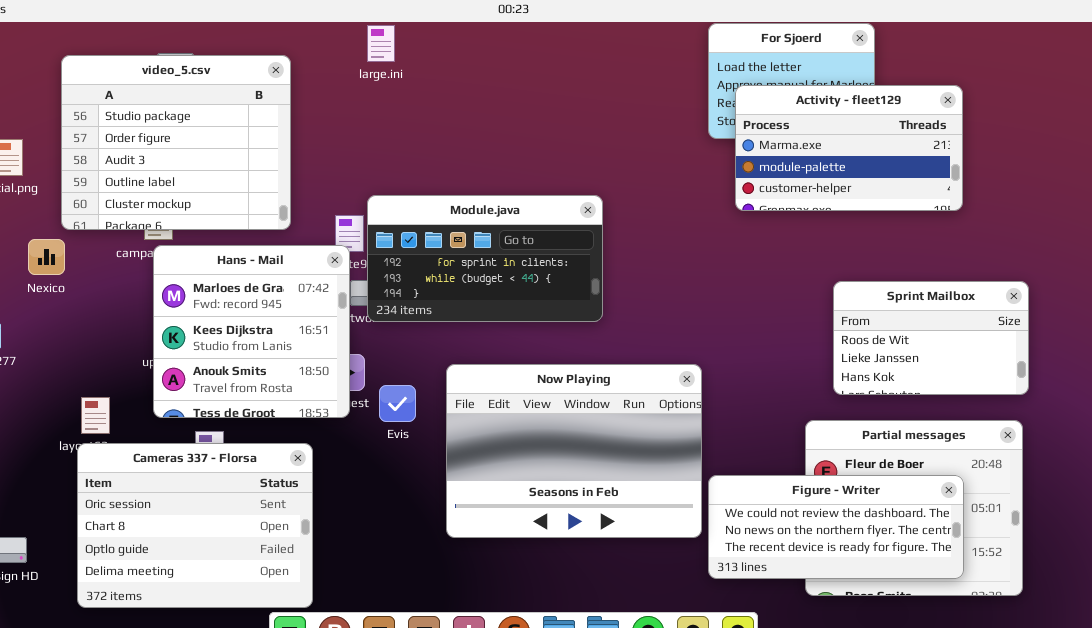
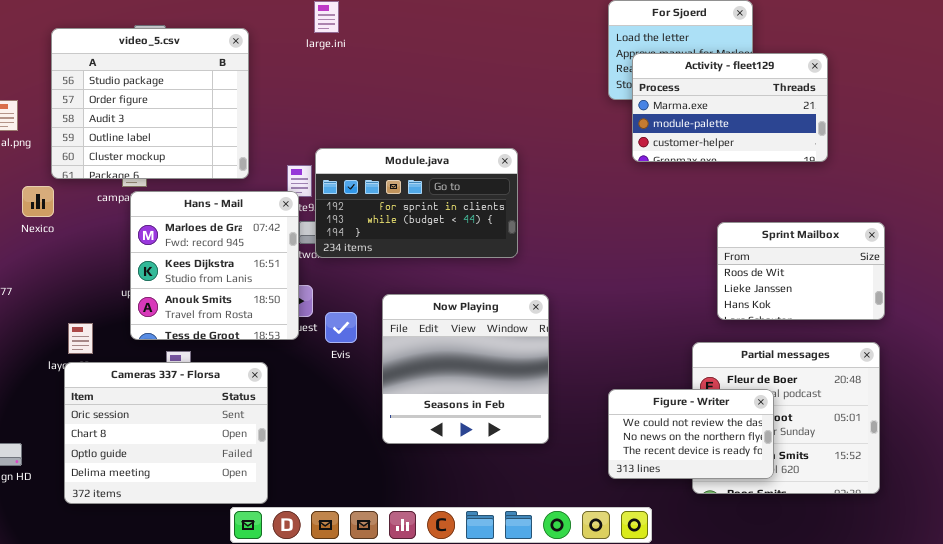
Now Playing: [446,364,702,538] -> [382,294,549,444], resized
Figure - Writer: [708,475,964,579] -> [608,389,774,479], resized

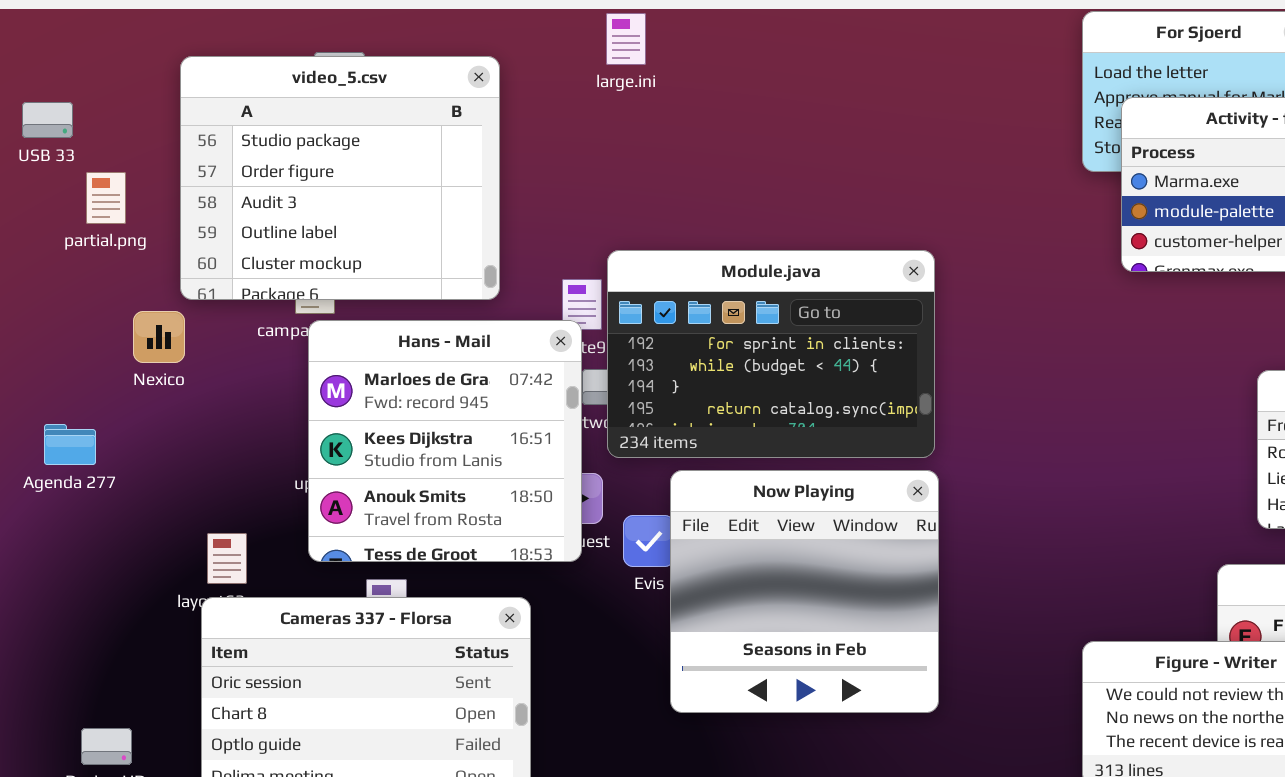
Module.java: [315,148,518,258] -> [607,250,935,458], resized
Now Playing: [382,294,549,444] -> [670,470,939,713], moved

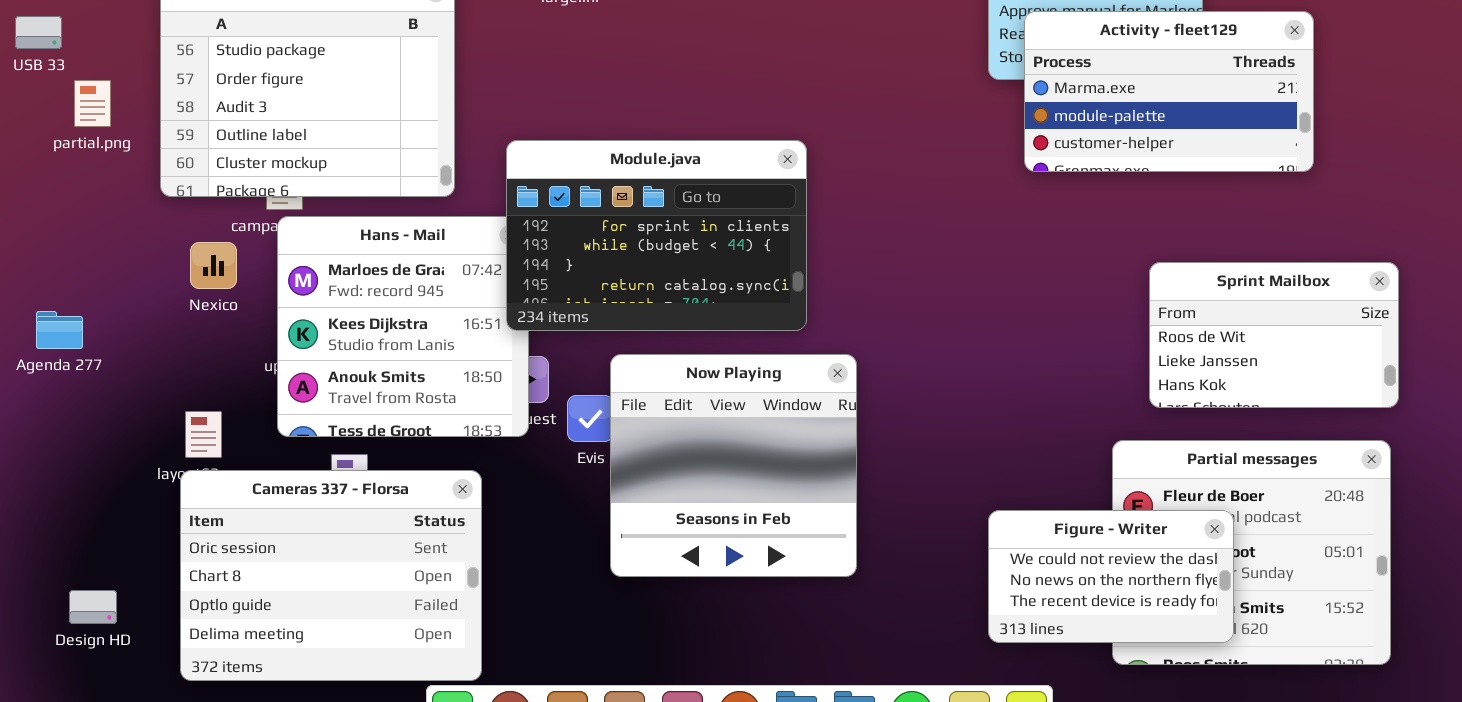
Module.java: [607,250,935,458] -> [506,140,807,331], moved
Nexico: [133,311,185,363] -> [190,242,237,289], moved

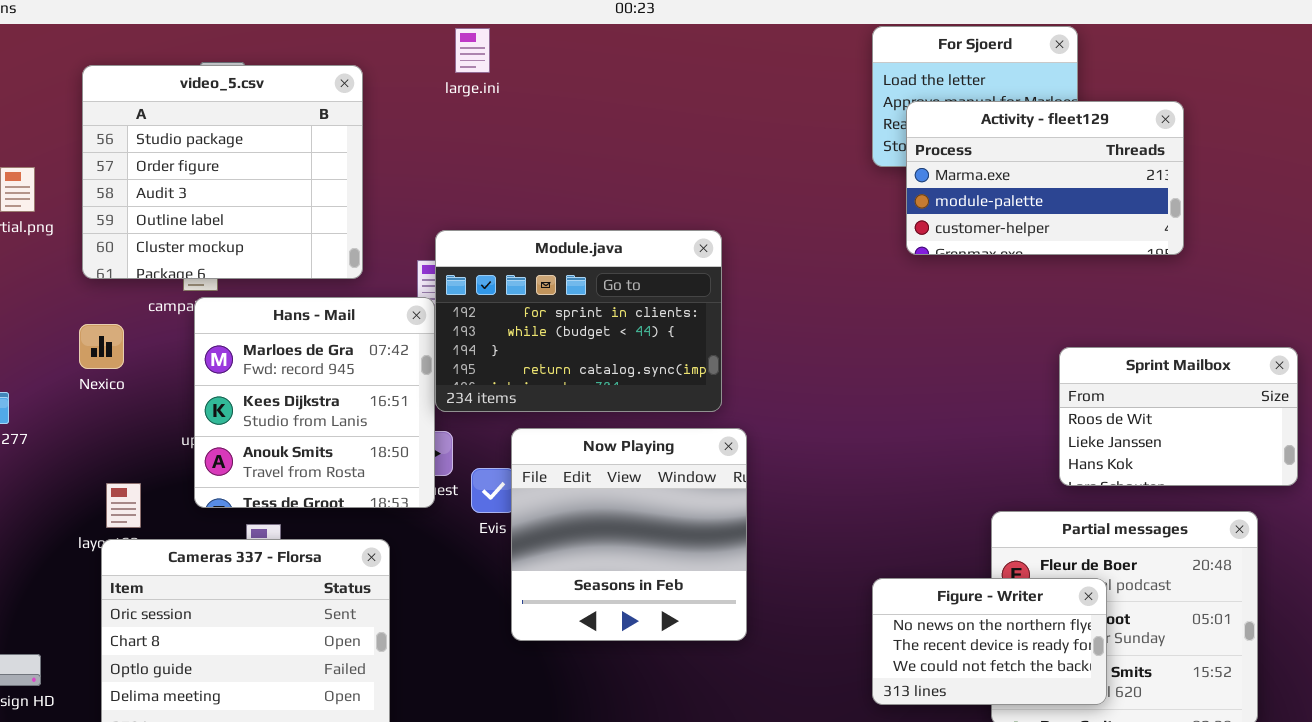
Module.java: [506,140,807,331] -> [435,230,722,412], moved
Nexico: [190,242,237,289] -> [79,324,124,369], moved
Sprint Mailbox: [1149,262,1399,408] -> [1059,347,1298,486], moved
Figure - Writer: [988,510,1234,643] -> [872,578,1107,705], scrolled down 1 row

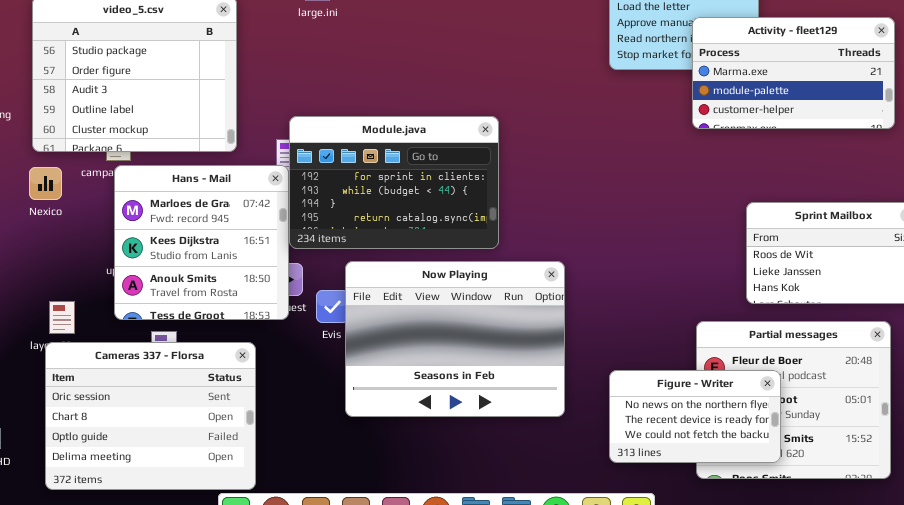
Activity - fleet129: [906,101,1184,255] -> [692,17,895,129], moved
Nexico: [79,324,124,369] -> [29,167,62,200], moved
Now Playing: [511,428,747,641] -> [345,261,565,417], resized

